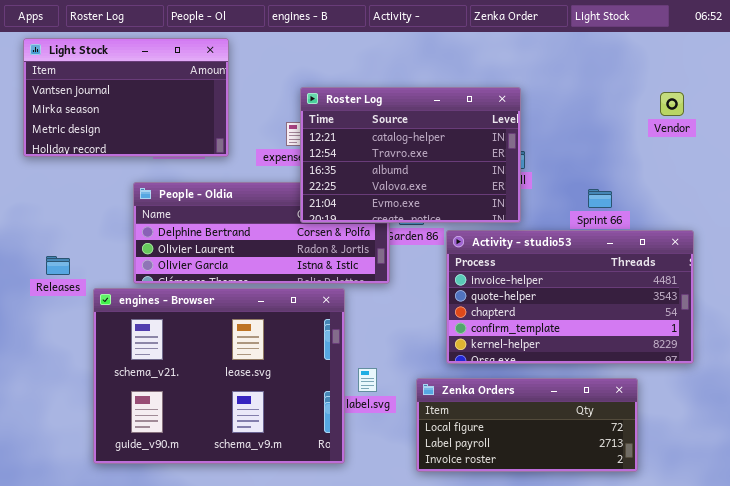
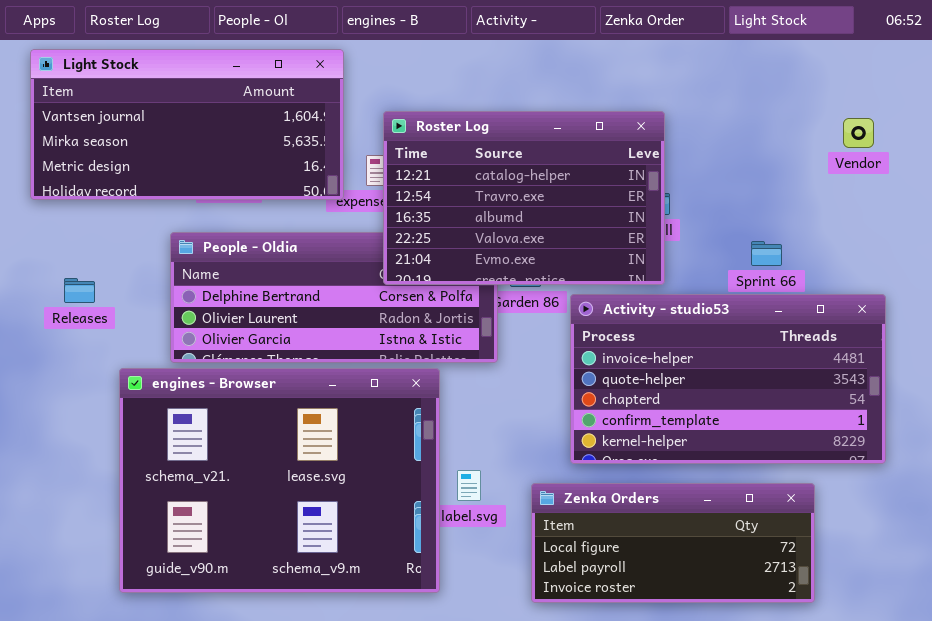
Light Stock: [23,38,229,157] -> [30,49,344,200], resized
Releases: [46,256,70,275] -> [64,278,95,303], moved

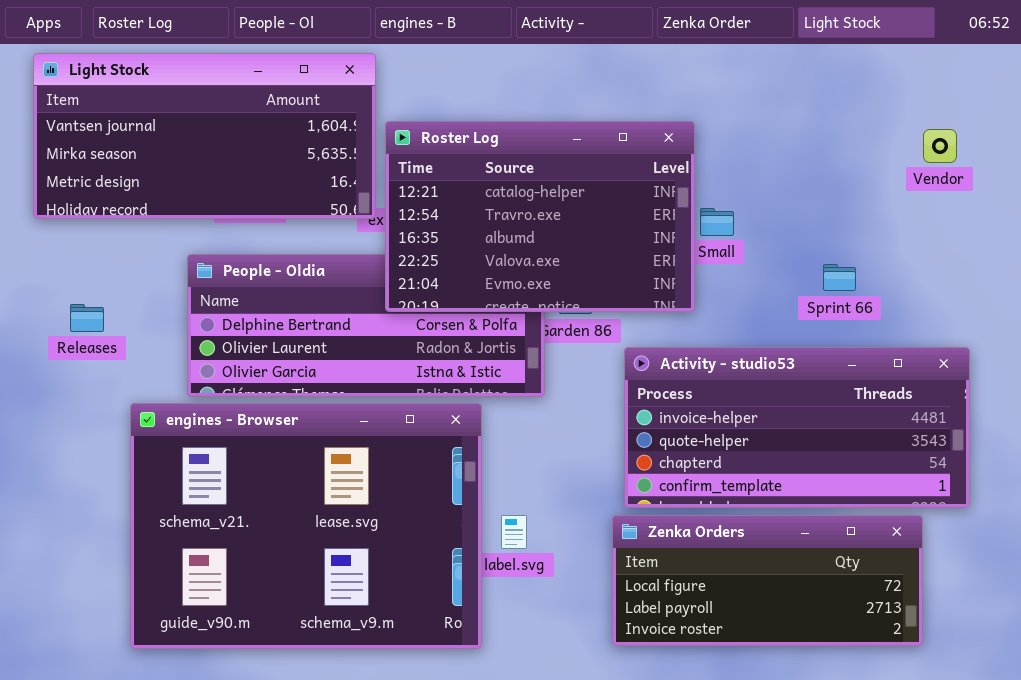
Roster Log: [383,111,665,285] -> [385,121,695,312], moved
Activity - studio53: [570,294,886,464] -> [624,347,970,508], resized
Zenka Orders: [531,483,815,603] -> [612,515,923,646], moved

